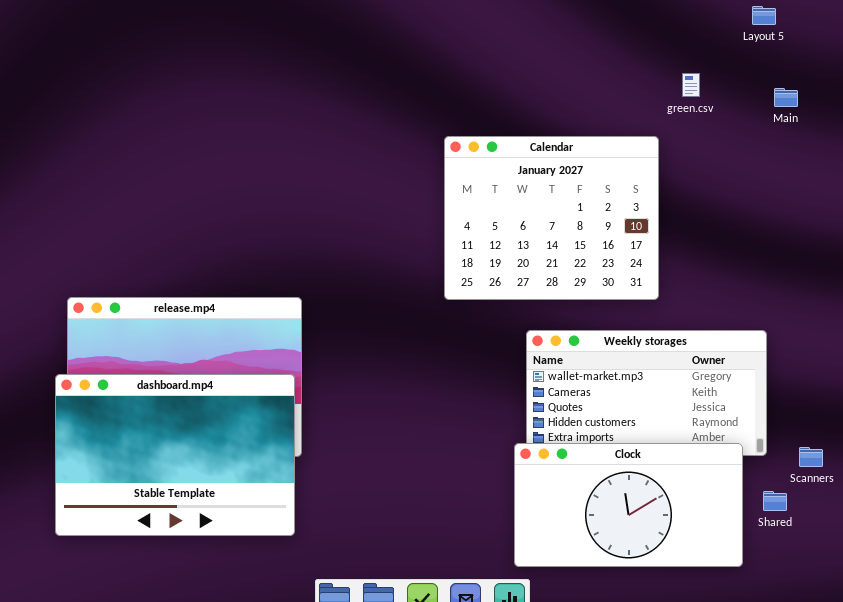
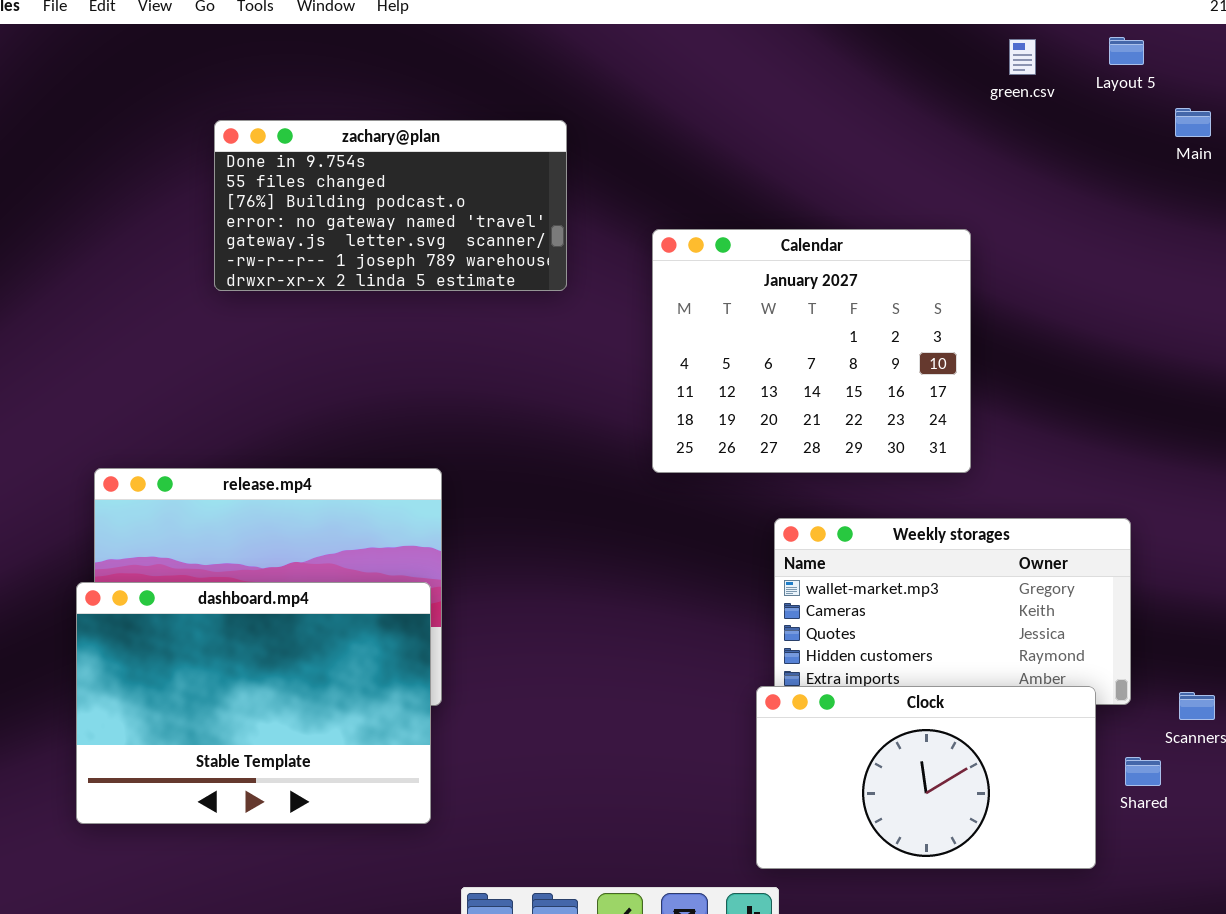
zachary@plan: none -> [214,120,567,291], opened
green.csv: [682,73,700,97] -> [1009,39,1036,75], moved
Main: [774,88,798,107] -> [1175,108,1211,137], moved

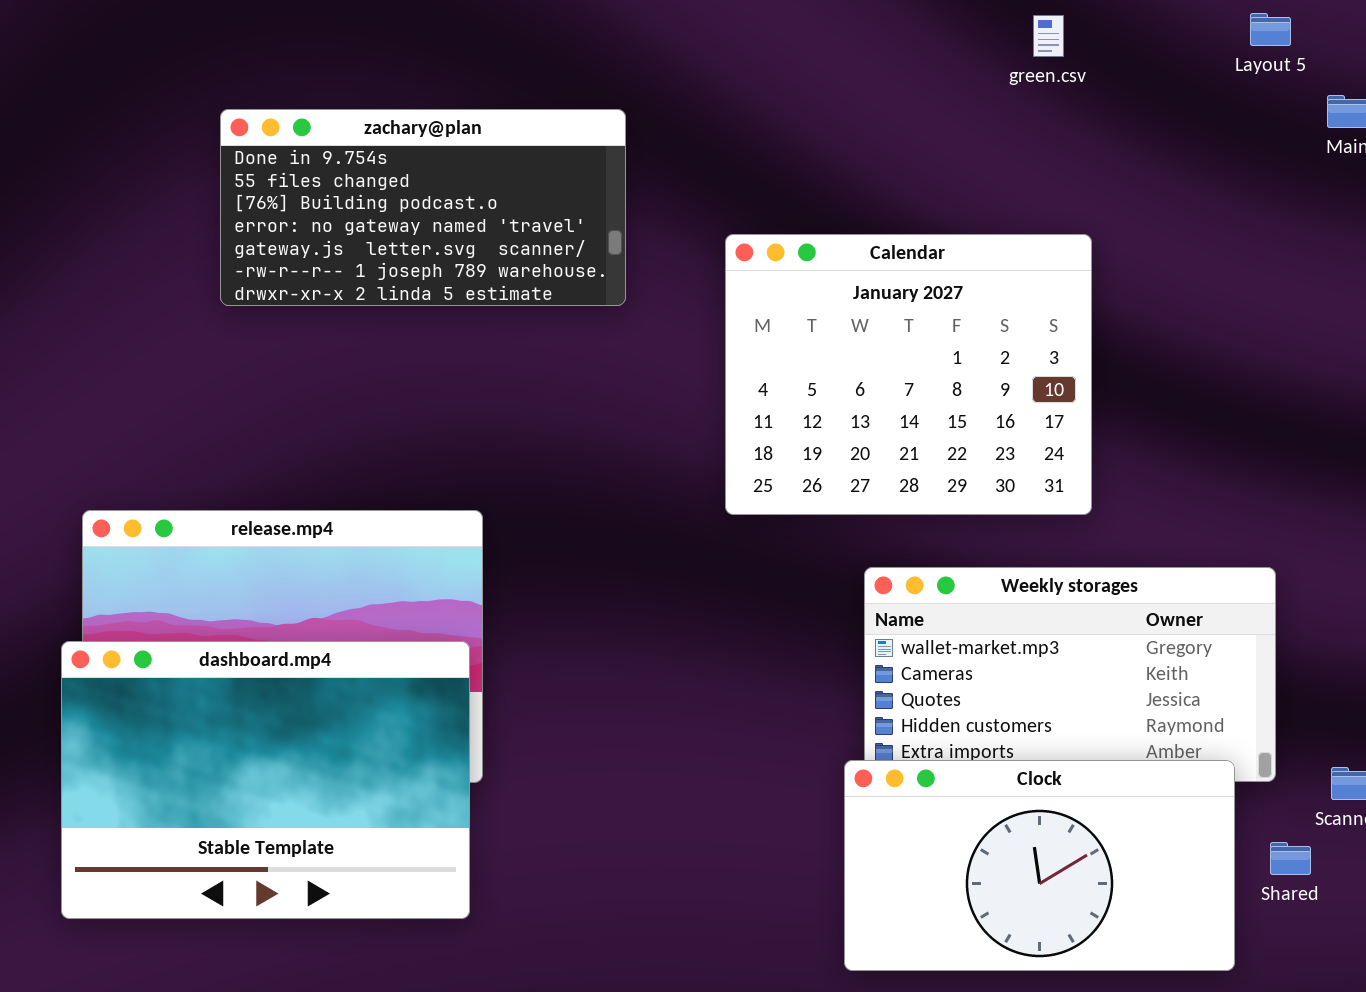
green.csv: [1009,39,1036,75] -> [1033,15,1064,57], moved

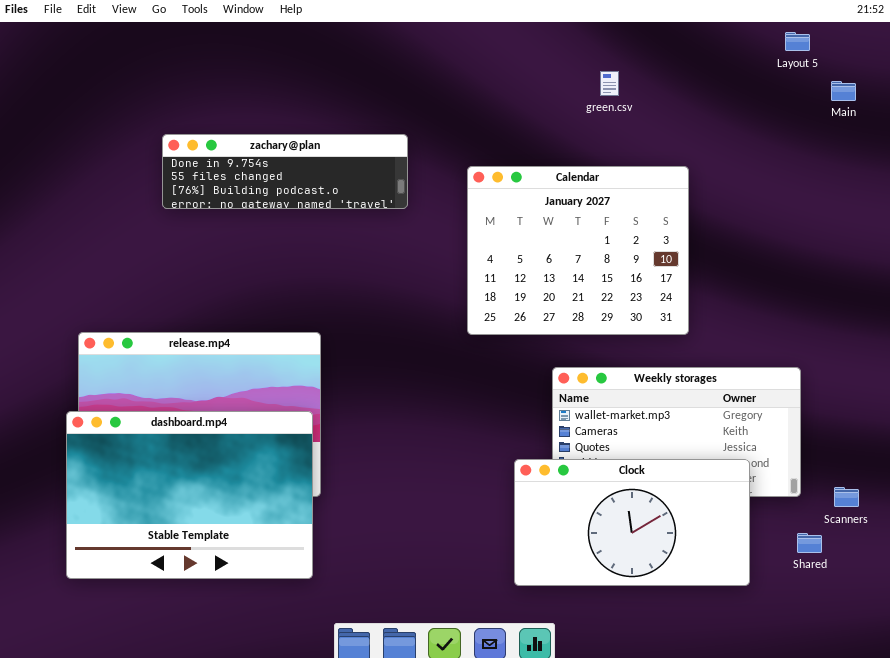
green.csv: [1033,15,1064,57] -> [600,71,619,96], moved
zachary@plan: [220,109,626,306] -> [162,134,408,209], resized
Clock: [844,760,1235,971] -> [514,459,750,586], moved

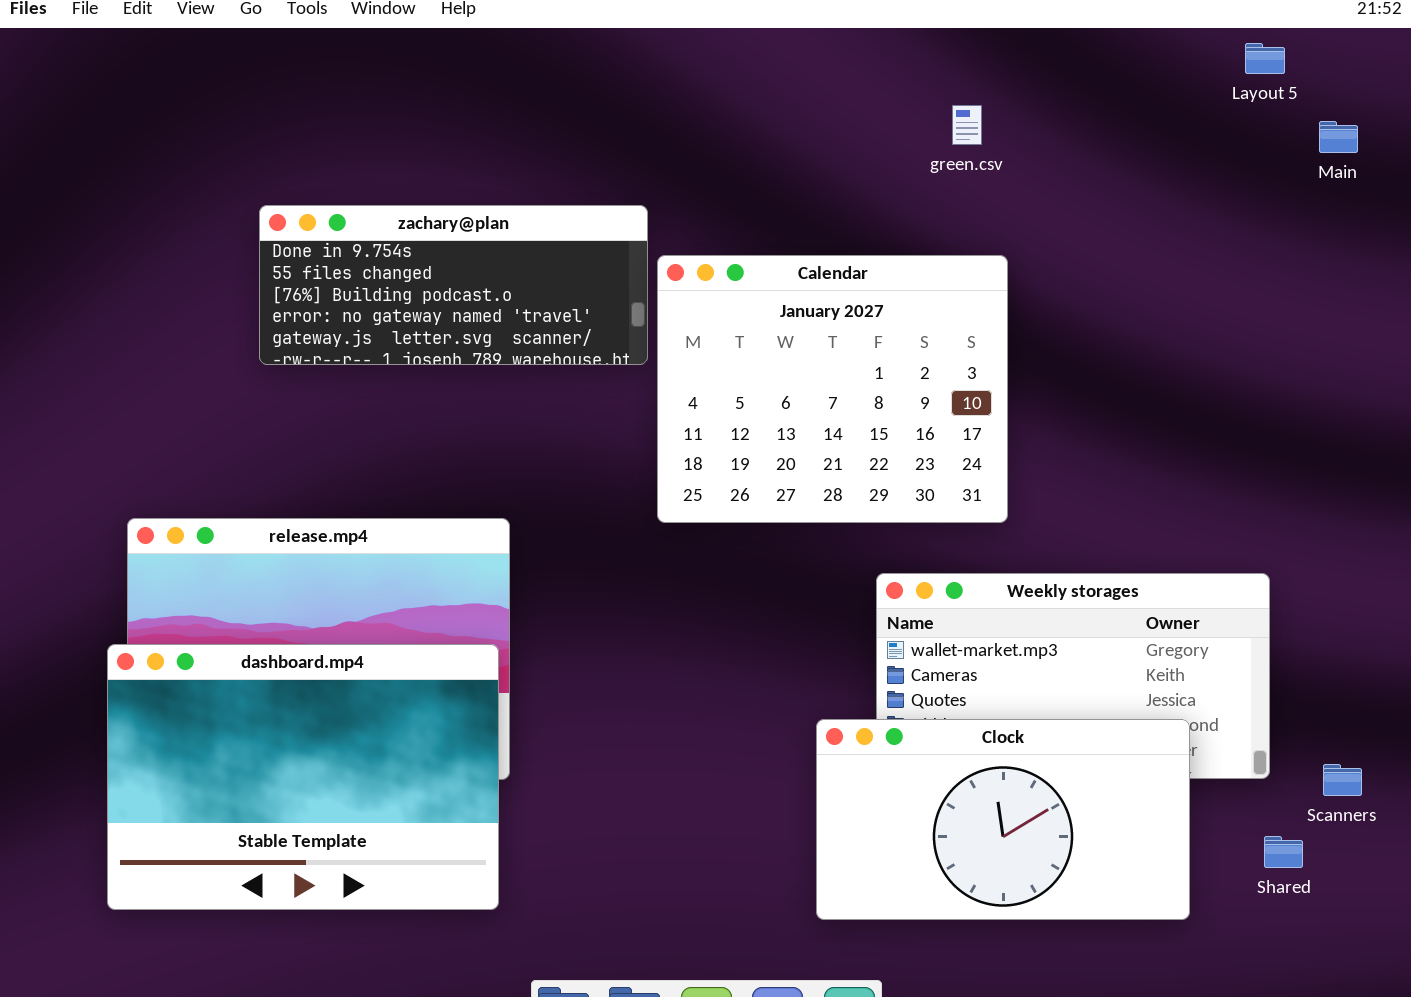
zachary@plan: [162,134,408,209] -> [259,205,648,365], resized
Calendar: [467,166,689,335] -> [657,255,1008,523], moved

